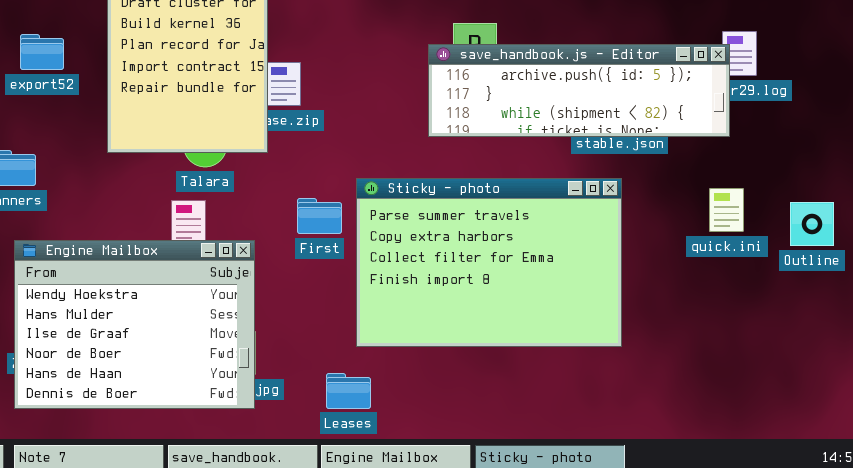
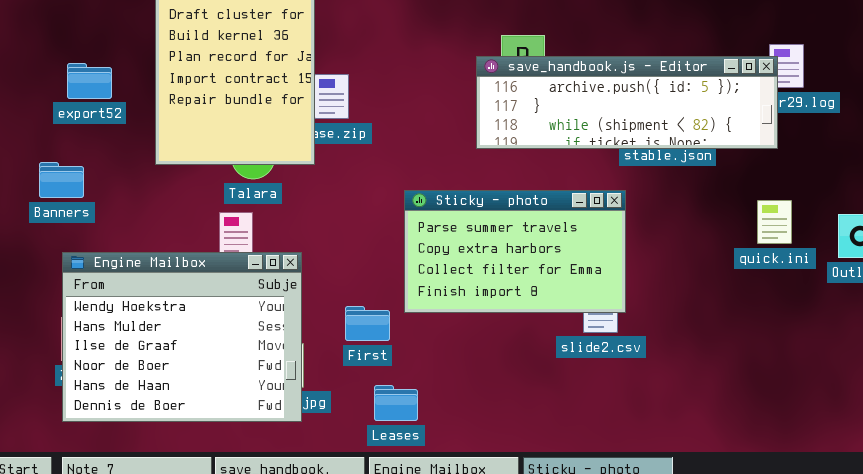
export52: [20,34,64,70] -> [67,63,112,99], moved
Sticky - photo: [356,178,622,347] -> [404,190,626,313], resized
First: [297,198,342,234] -> [345,306,390,341], moved

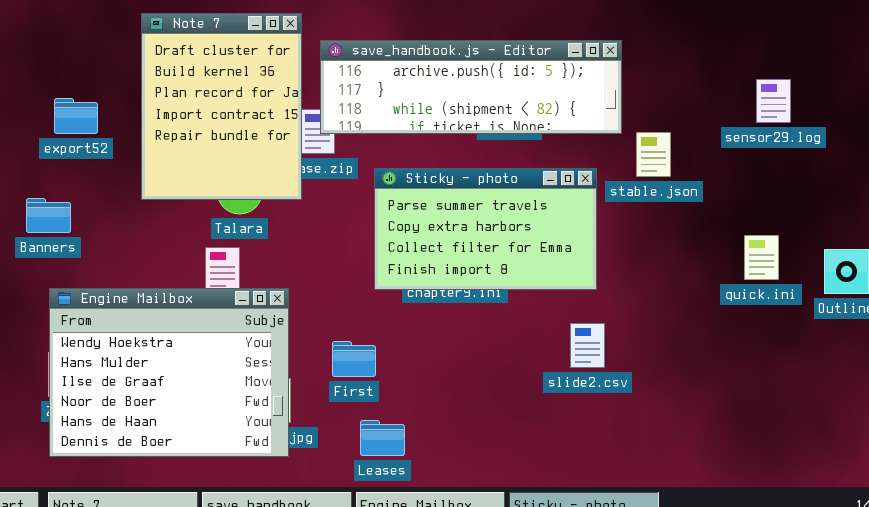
save_handbook.js - Editor: [476,56,778,149] -> [320,40,622,134], moved
Sticky - photo: [404,190,626,313] -> [374,168,597,290], moved

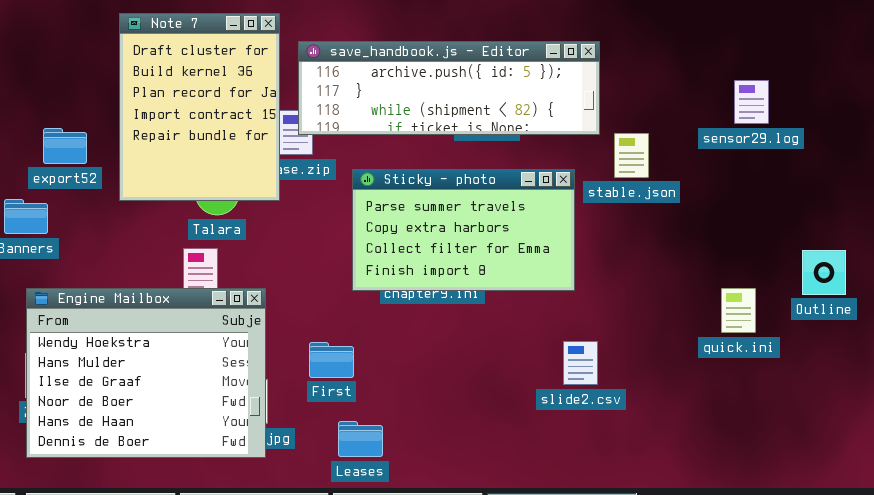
export52: [54,98,98,134] -> [43,128,87,164], moved
quick.ini: [744,235,779,280] -> [721,288,756,333], moved
slide2.csv: [570,323,605,368] -> [563,341,598,385], moved

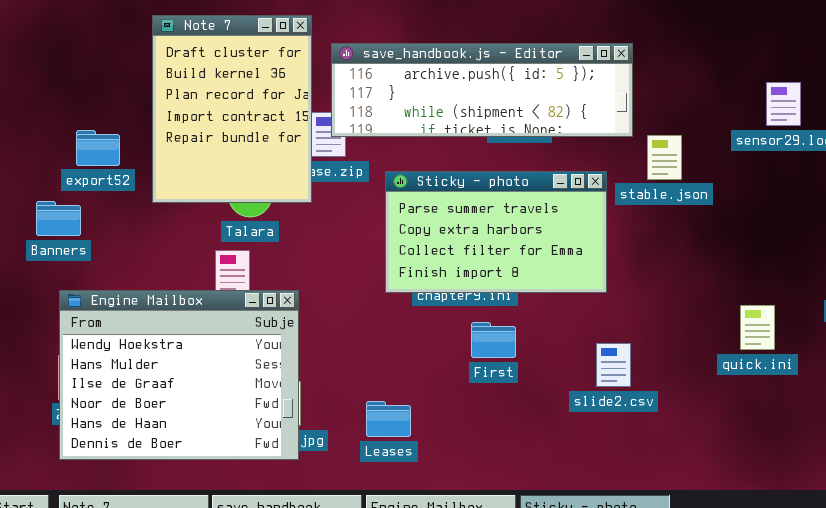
quick.ini: [721,288,756,333] -> [740,305,775,350], moved
First: [309,342,354,378] -> [471,322,516,358], moved
Leases: [338,421,383,457] -> [366,401,411,437], moved

